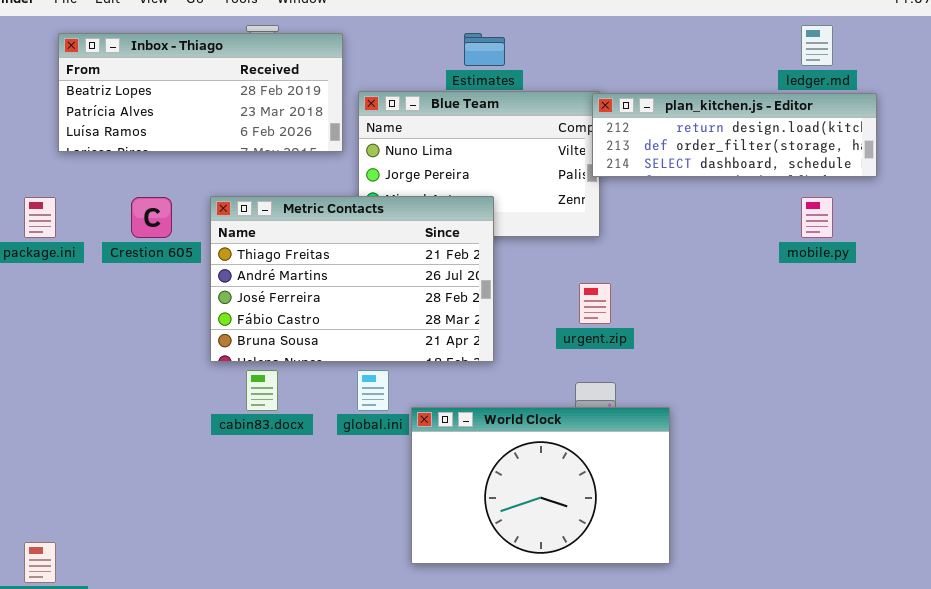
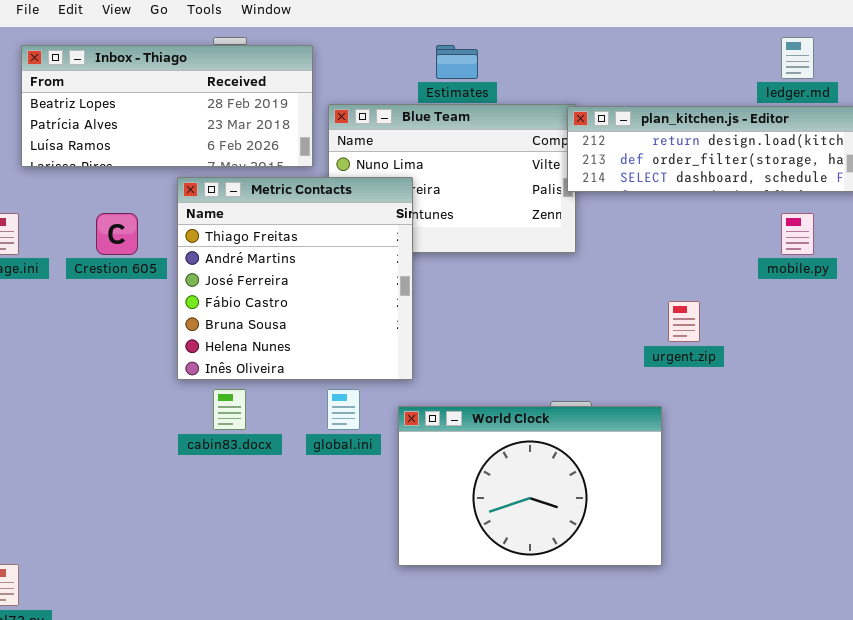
Metric Contacts: [210,196,494,362] -> [177,177,413,380], resized
urgent.zip: [579,283,611,324] -> [668,301,700,342], moved
World Clock: [411,407,670,564] -> [398,406,662,566], moved

